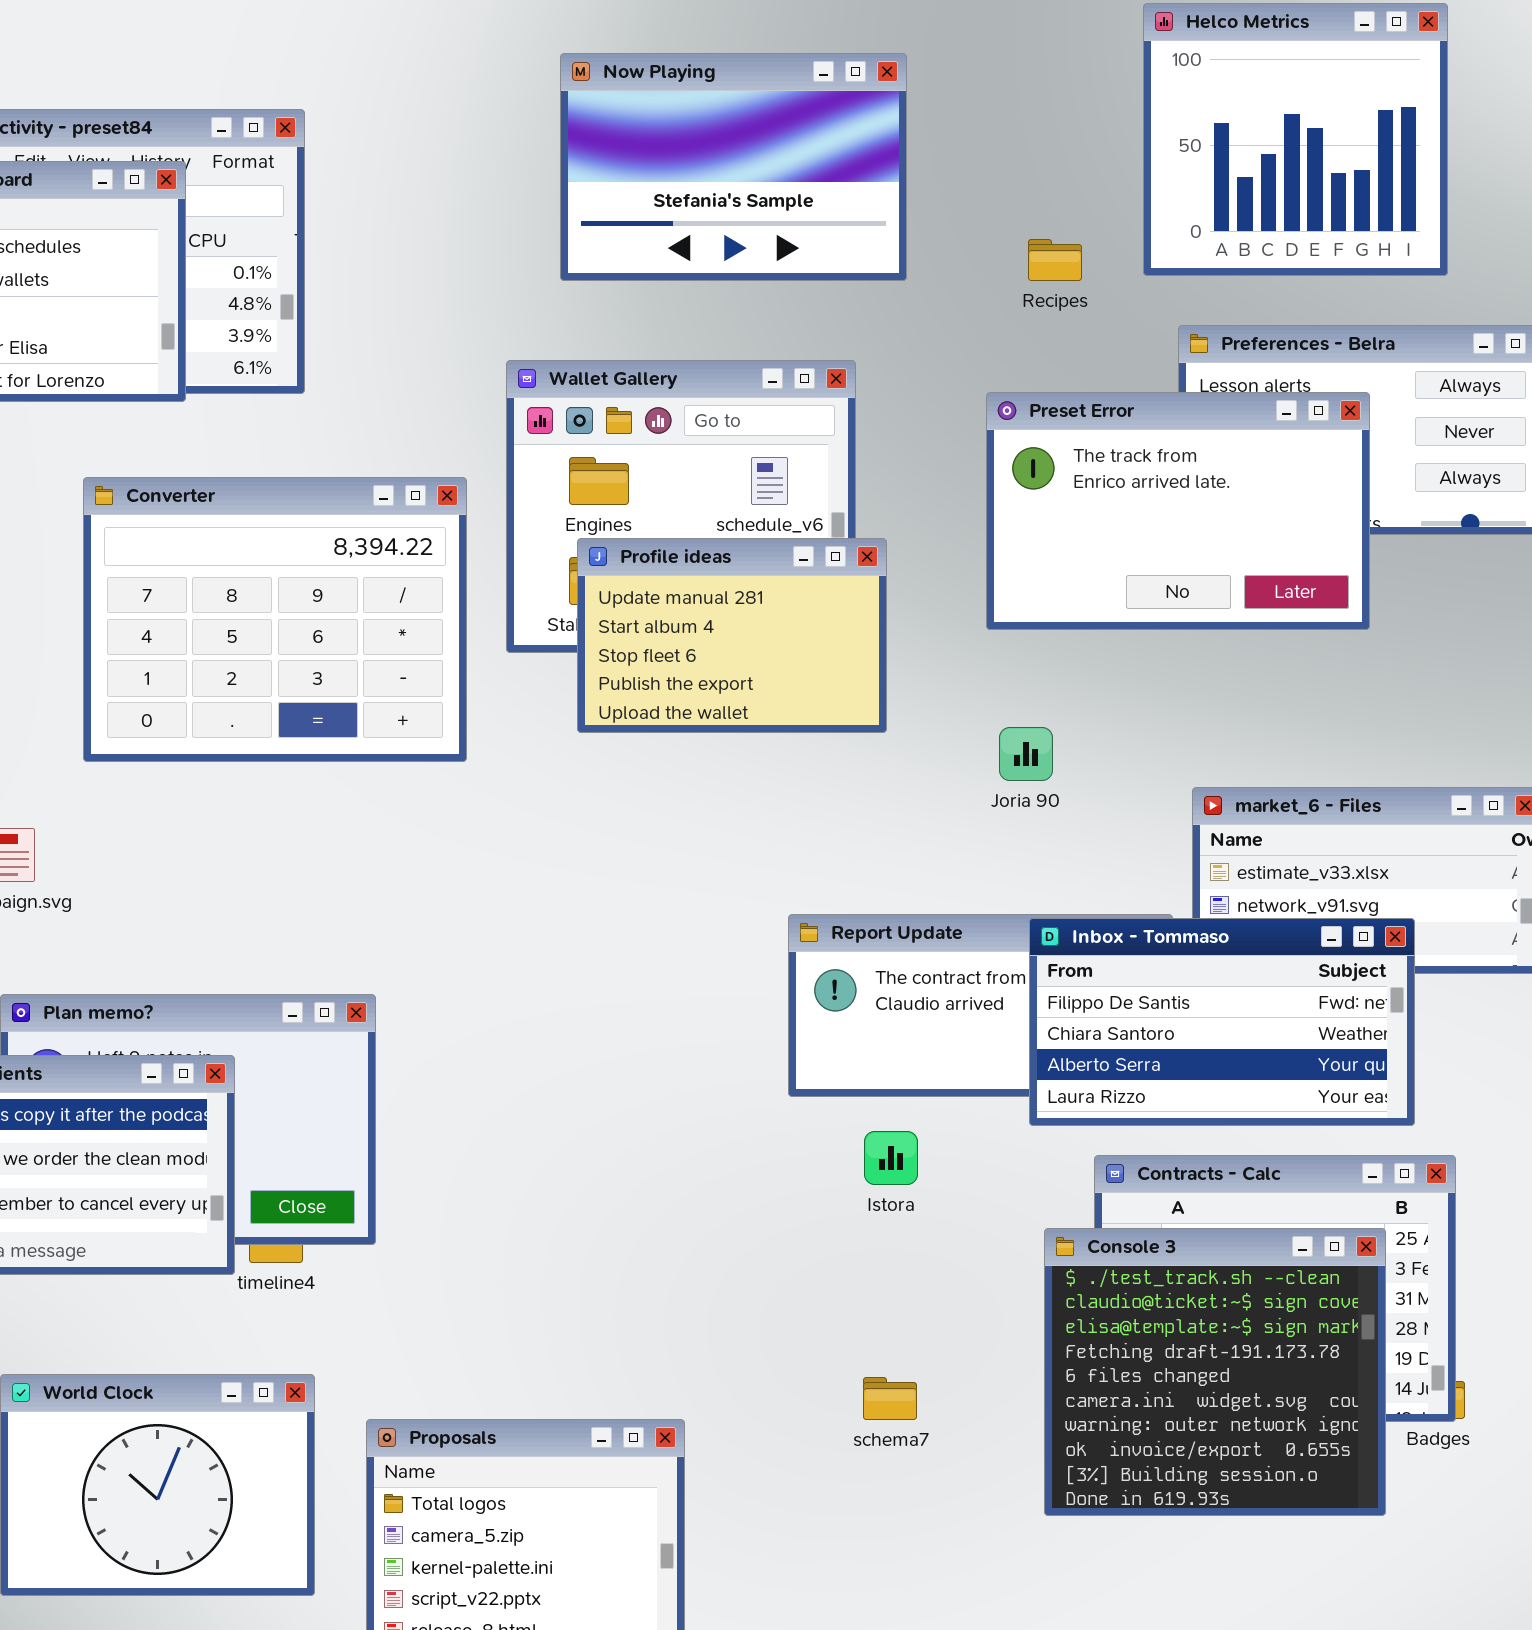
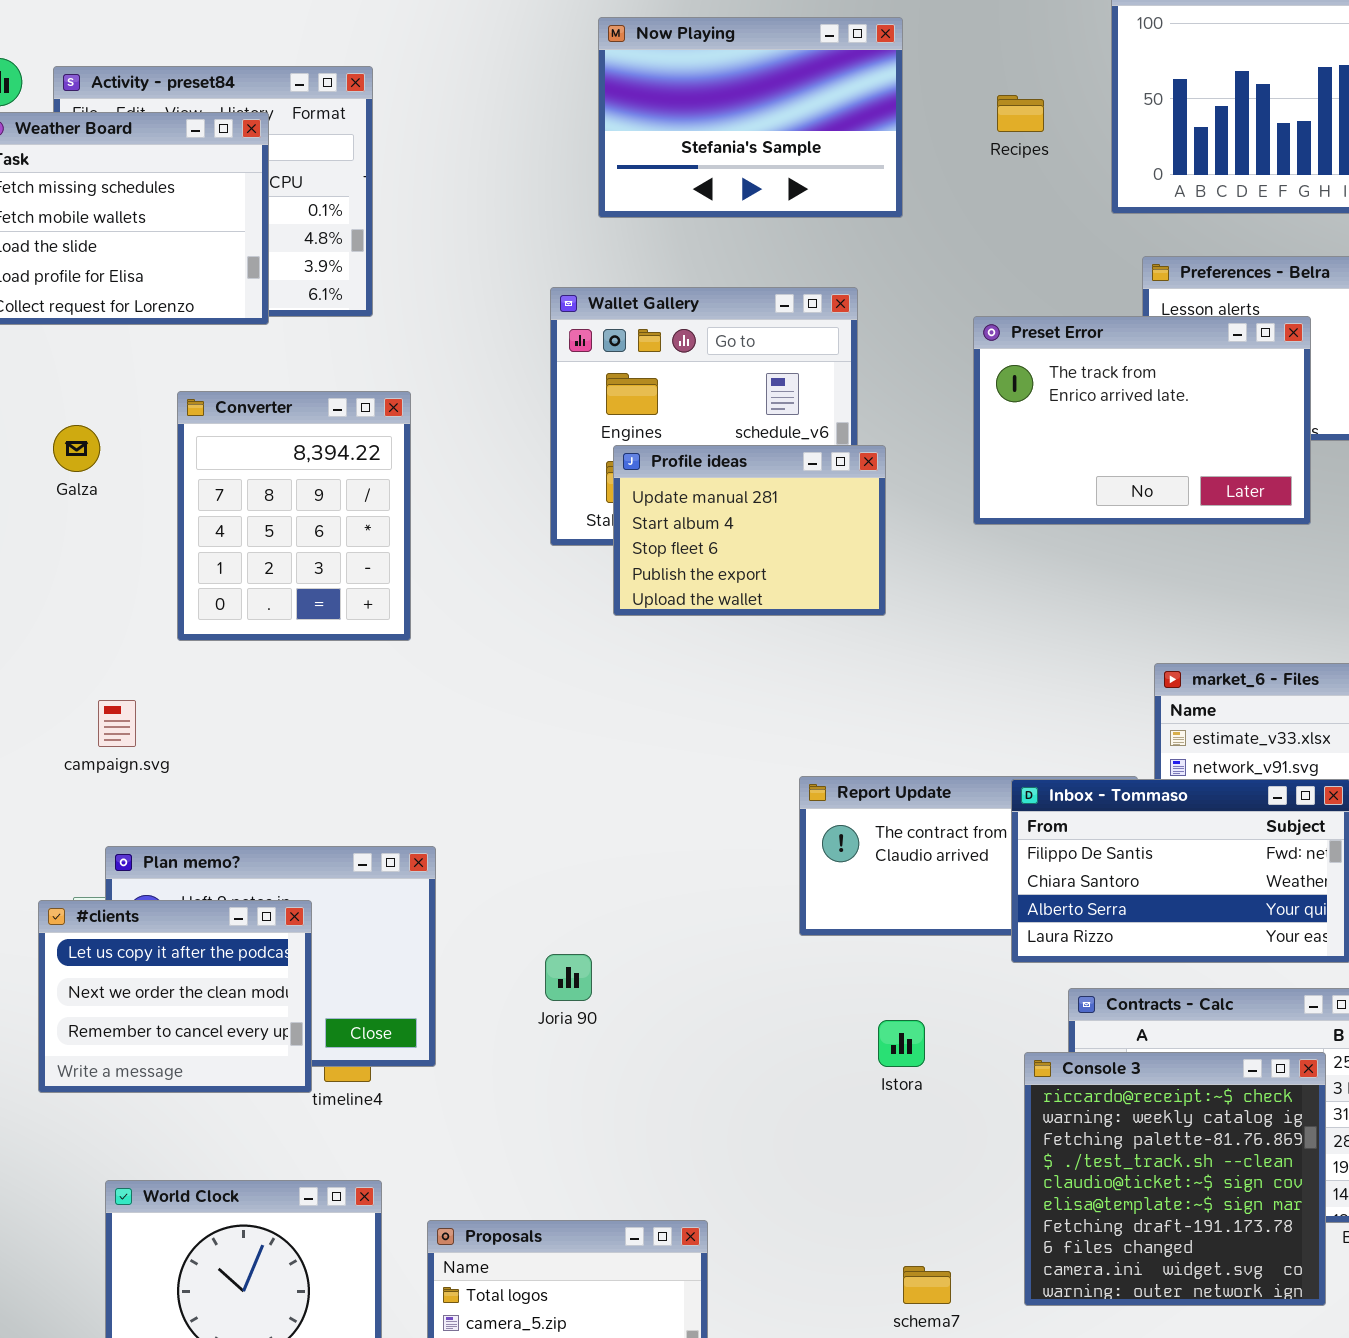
Recipes: [1028,239,1082,281] -> [997,95,1044,132], moved
Converter: [83,477,467,762] -> [177,391,411,641], resized
Joria 90: [999,727,1053,781] -> [545,954,592,1001], moved
Istora: [864,1131,918,1185] -> [878,1020,925,1067], moved
Console 3: [1044,1228,1386,1516] -> [1024,1052,1326,1306], scrolled up 3 rows
schema7: [863,1377,917,1420] -> [903,1266,951,1304], moved

